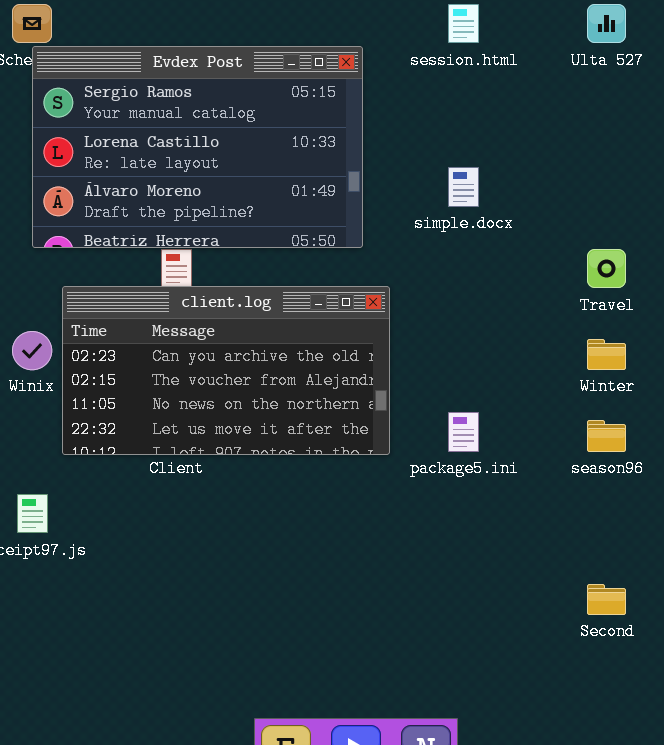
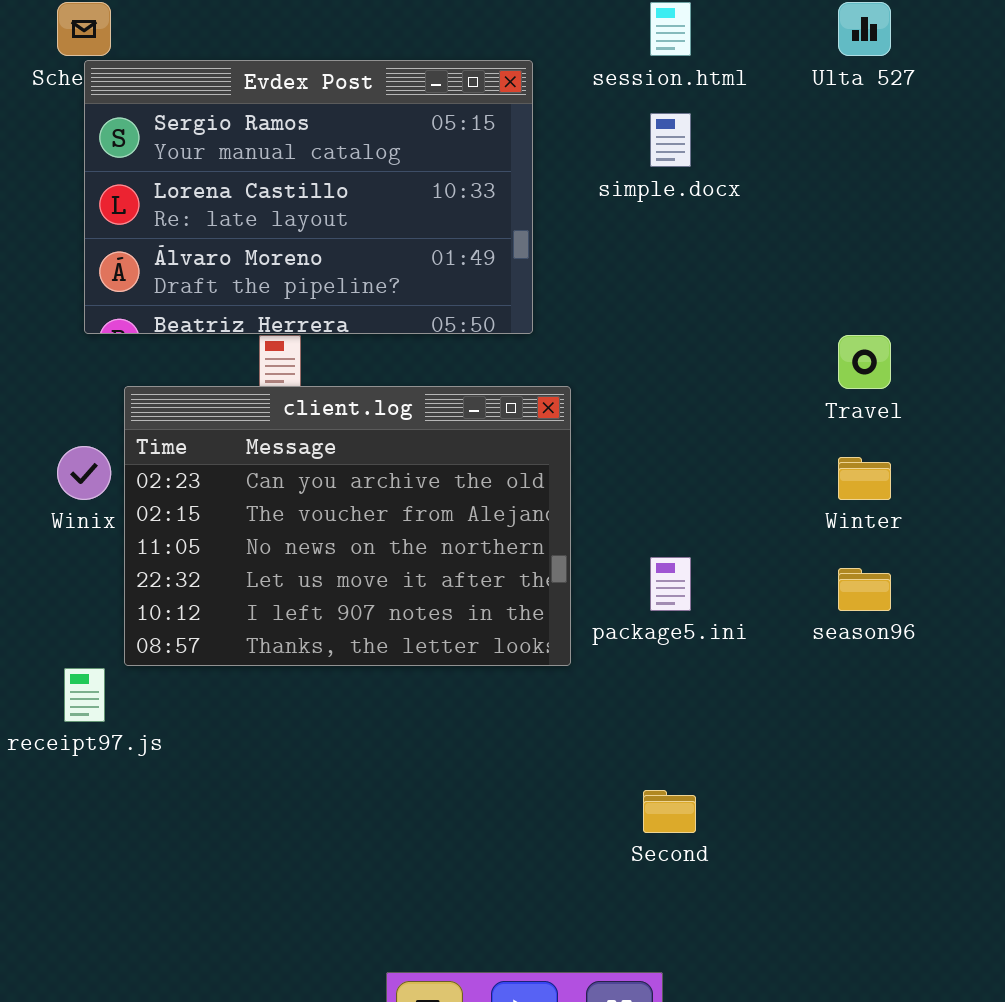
simple.docx: [448,167,479,207] -> [650,113,691,167], moved
client.log: [62,286,390,455] -> [124,386,571,666], resized
Second: [587,584,626,615] -> [643,790,696,833], moved

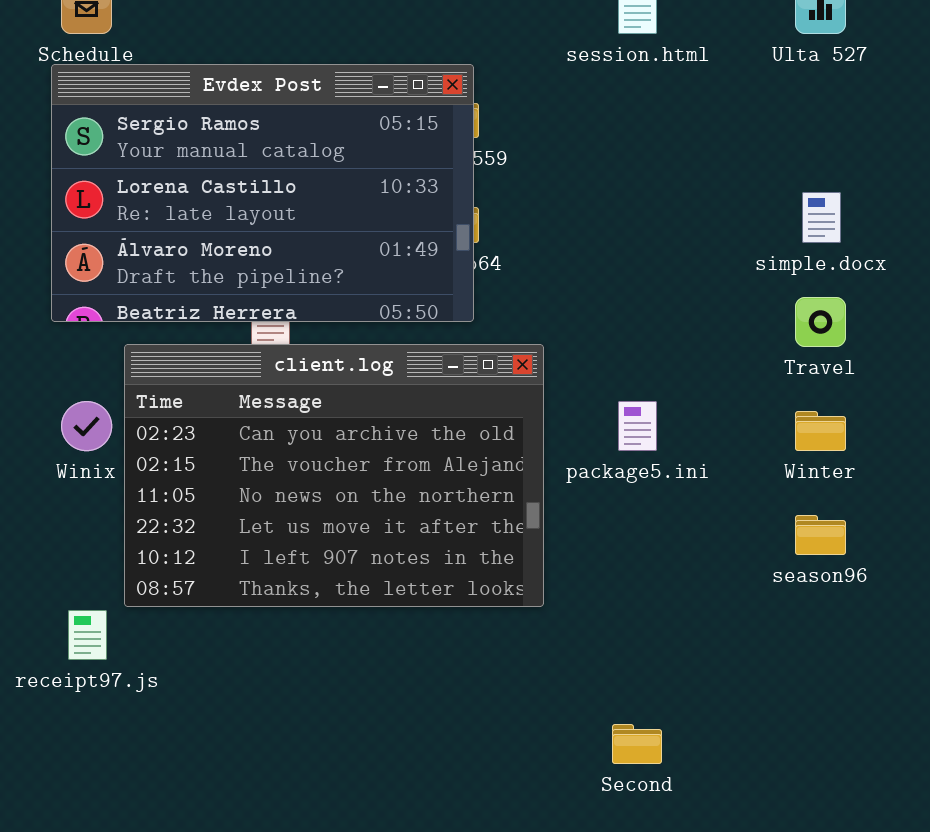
Evdex Post: [84,60,533,334] -> [51,64,474,322], moved
simple.docx: [650,113,691,167] -> [802,192,841,243], moved
package5.ini: [650,557,691,611] -> [618,401,657,451], moved

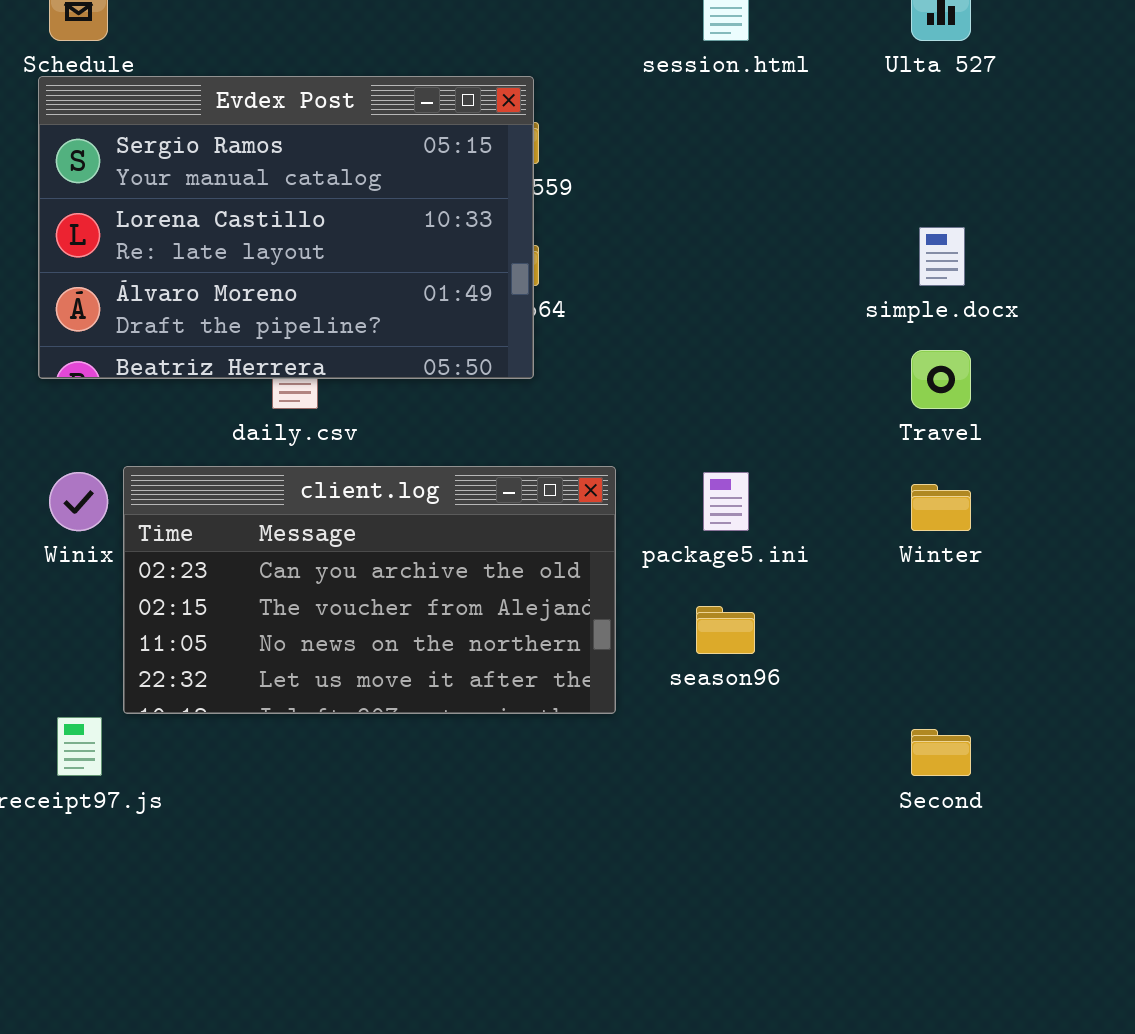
client.log: [124,344,544,607] -> [123,466,616,714], resized
season96: [795,515,846,555] -> [696,606,755,654], moved
Second: [612,724,662,764] -> [911,729,971,776], moved

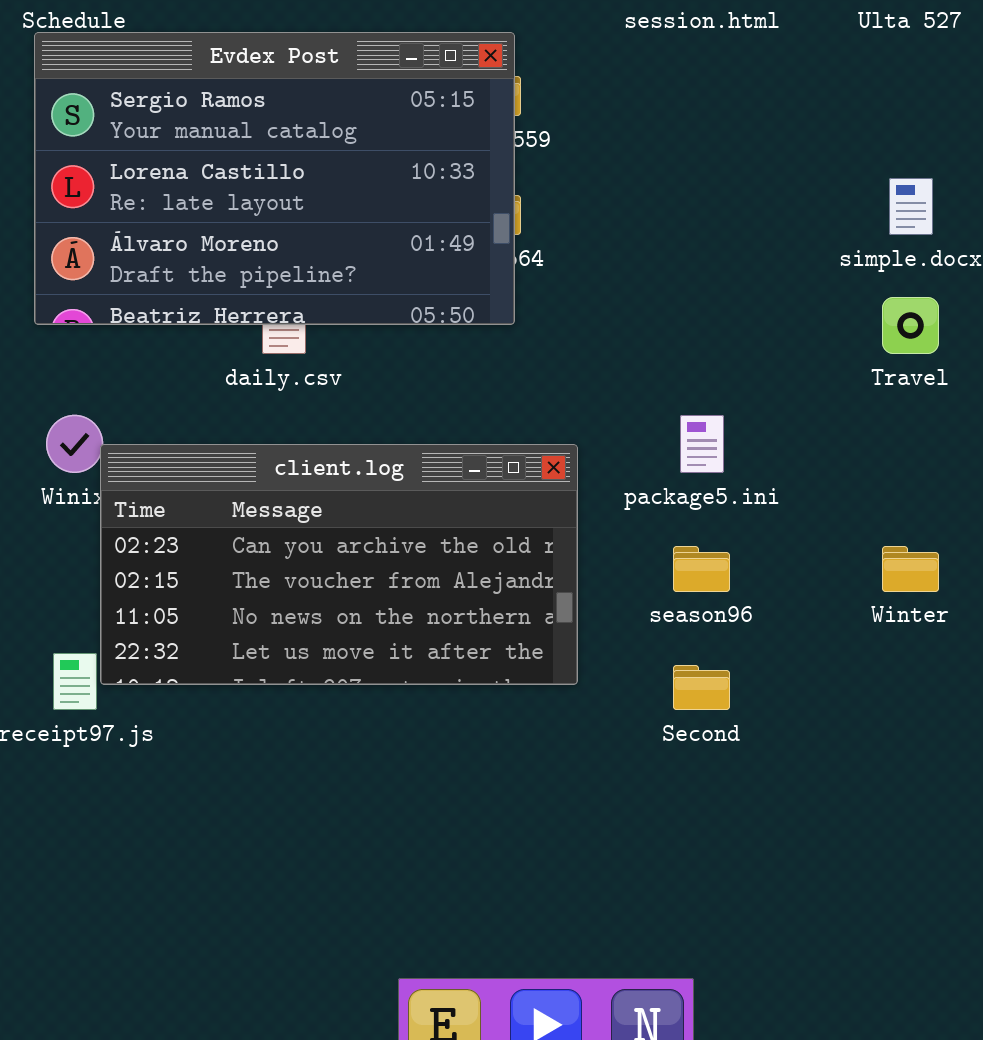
client.log: [123,466,616,714] -> [100,444,578,685], moved
Winter: [911,484,971,531] -> [882,546,939,592], moved
Second: [911,729,971,776] -> [673,665,730,710], moved

